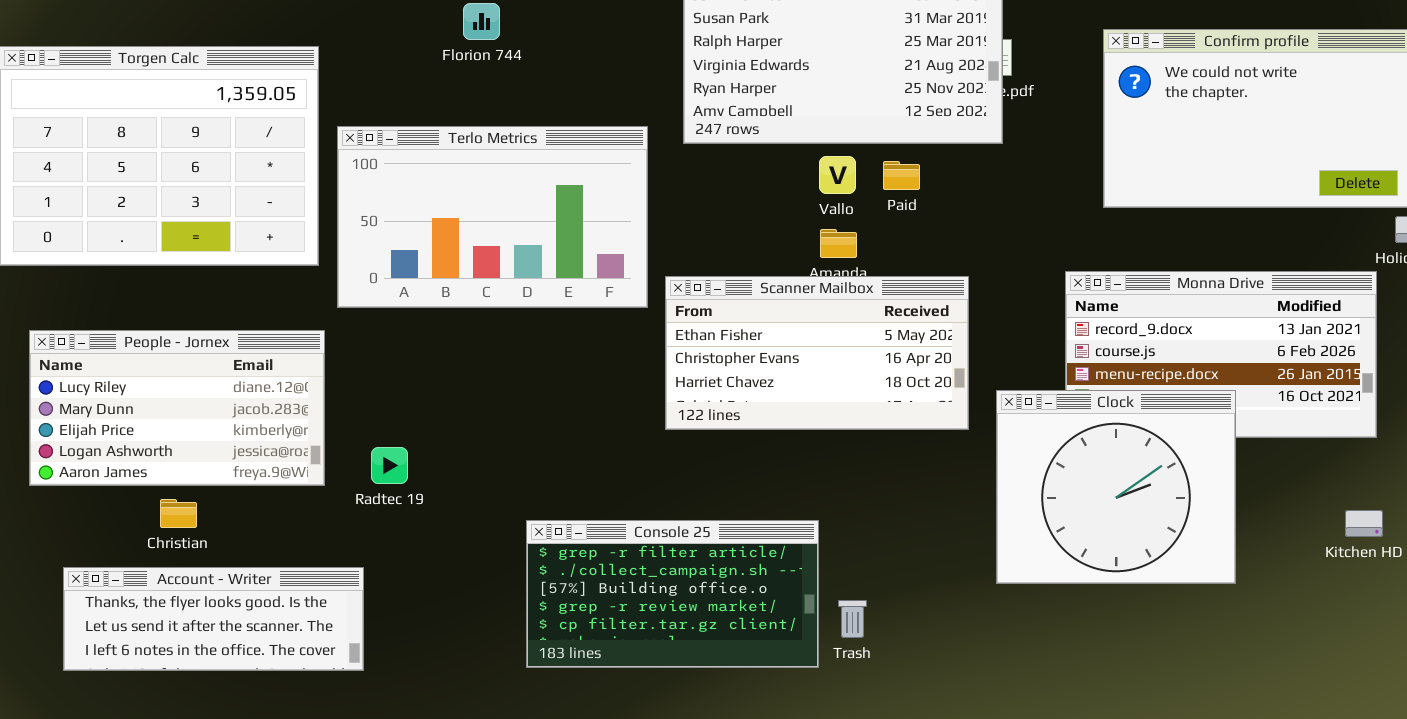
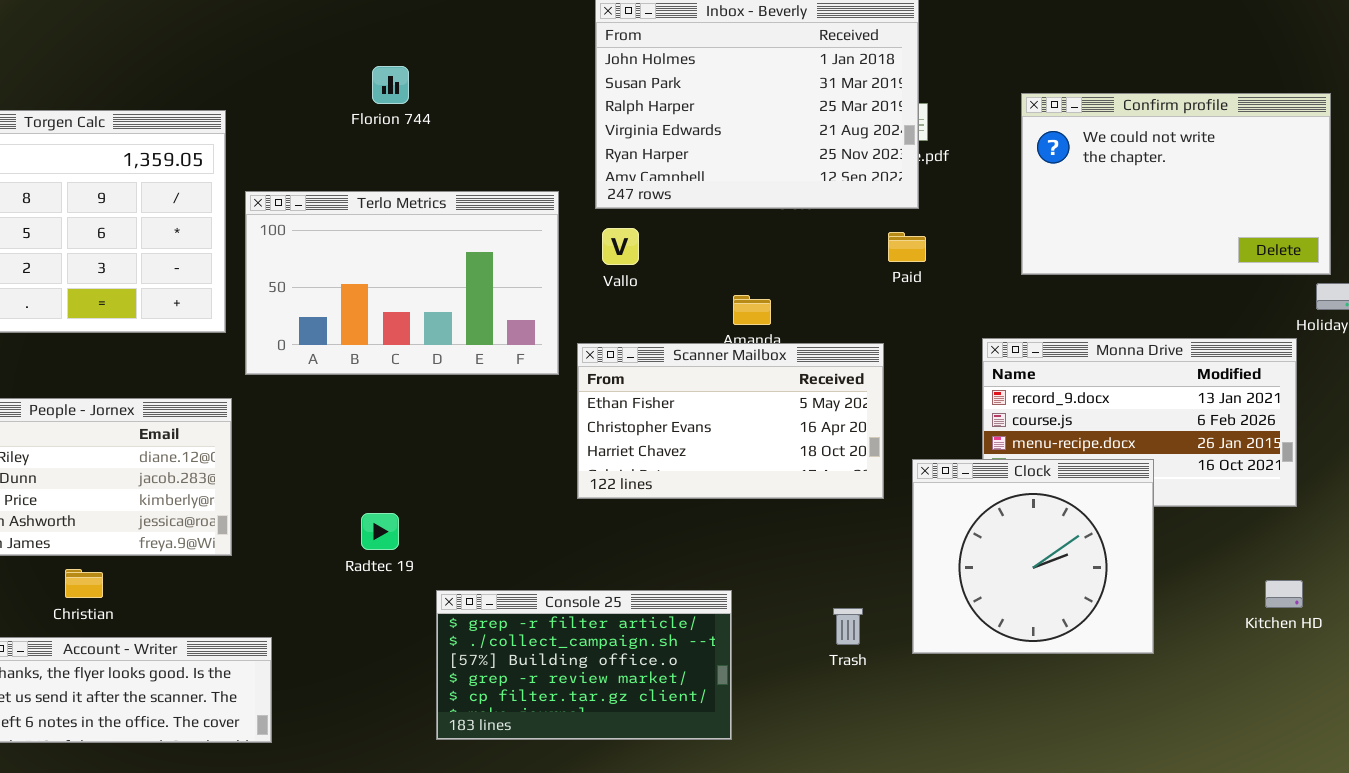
Vallo: [819,156,856,194] -> [602,228,639,265], moved
Paid: [883,161,920,190] -> [888,232,926,262], moved
Radtec 19: [371,447,408,484] -> [361,513,399,550], moved
Trash: [838,600,867,638] -> [833,608,863,645], moved

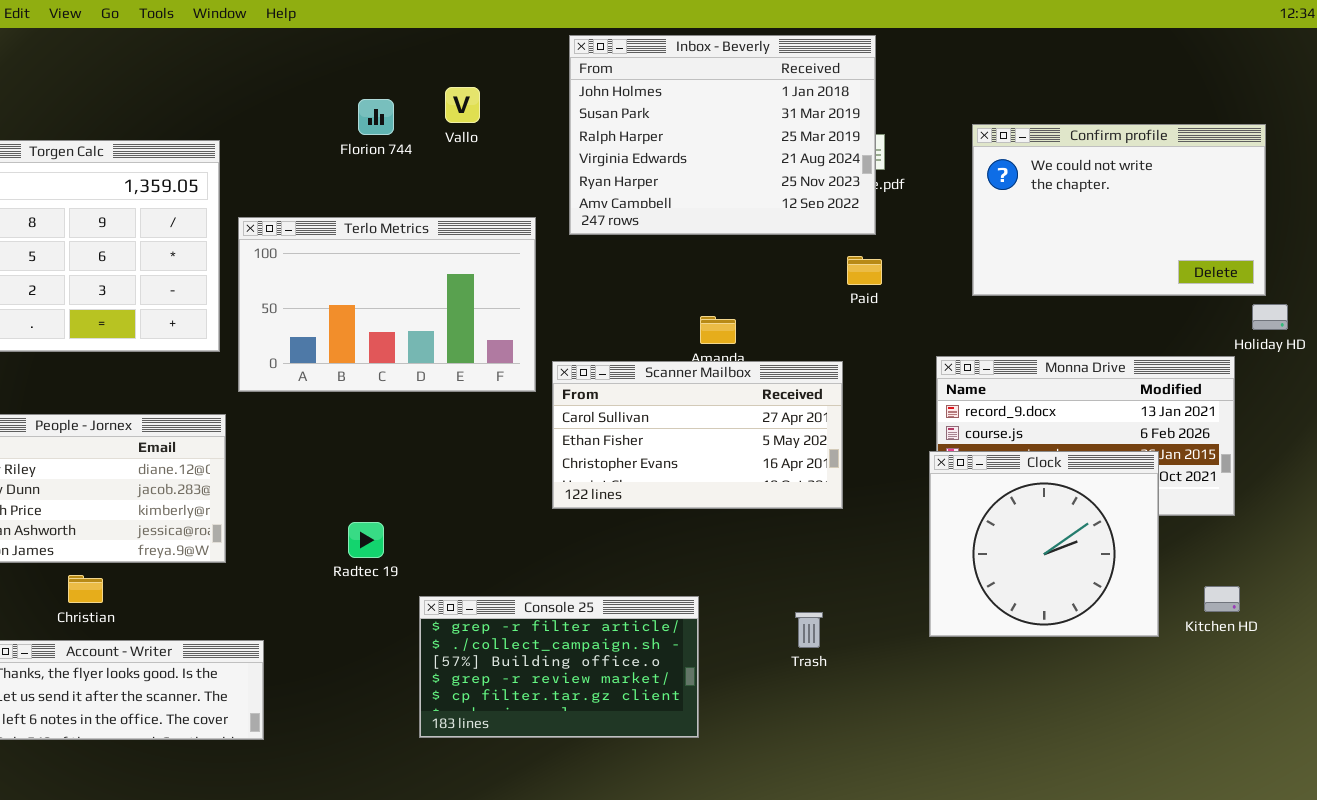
Vallo: [602,228,639,265] -> [445,87,480,123], moved
Scanner Mailbox: [577,343,884,499] -> [552,361,843,509], scrolled up 1 row
Clock: [912,459,1154,654] -> [929,451,1159,637], moved

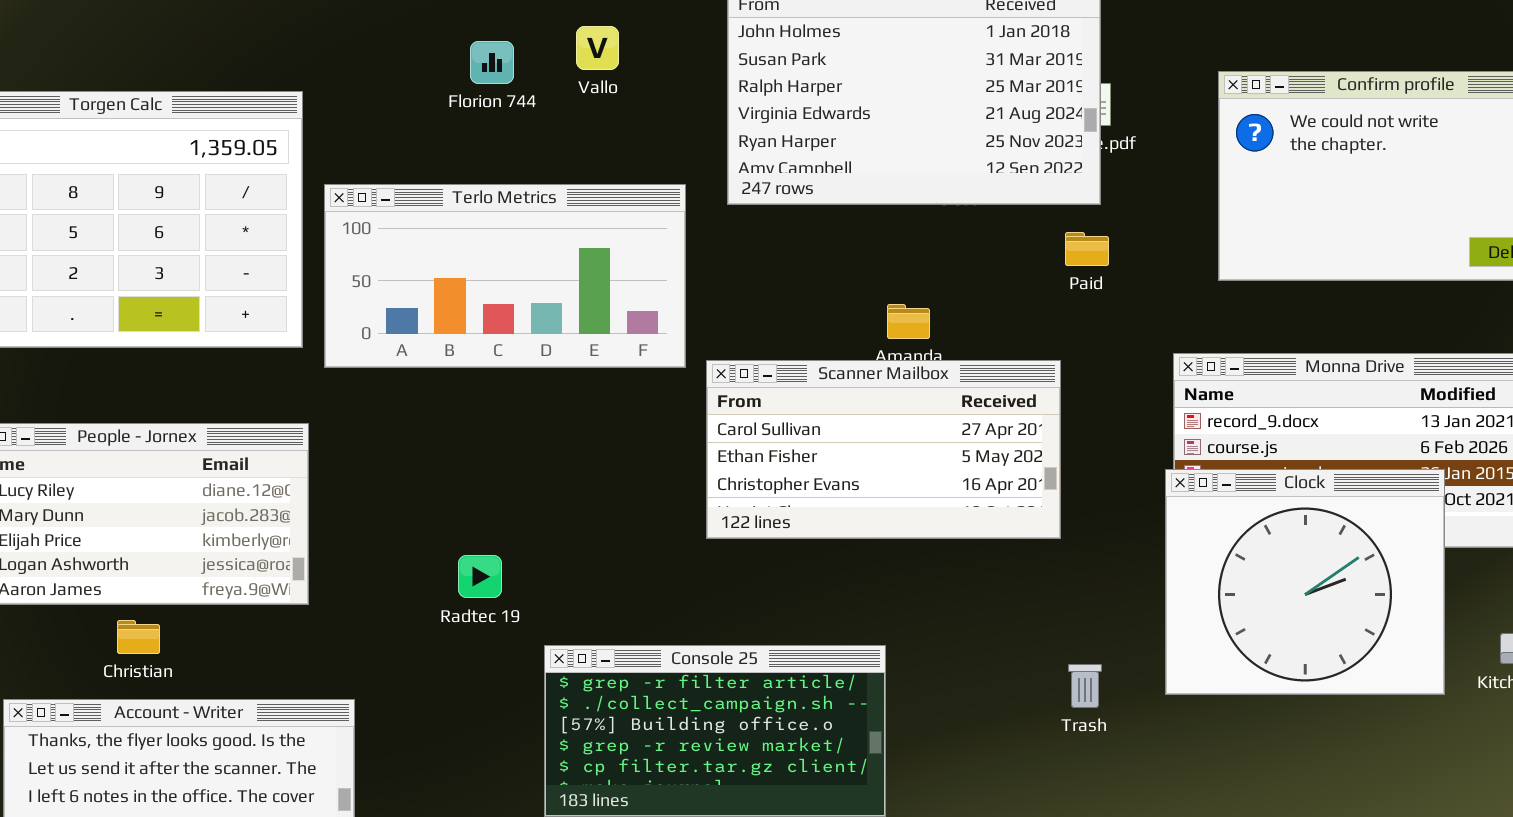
Terlo Metrics: [238,217,536,392] -> [324,184,686,368], resized
Trash: [795,612,823,648] -> [1068,664,1102,708], moved

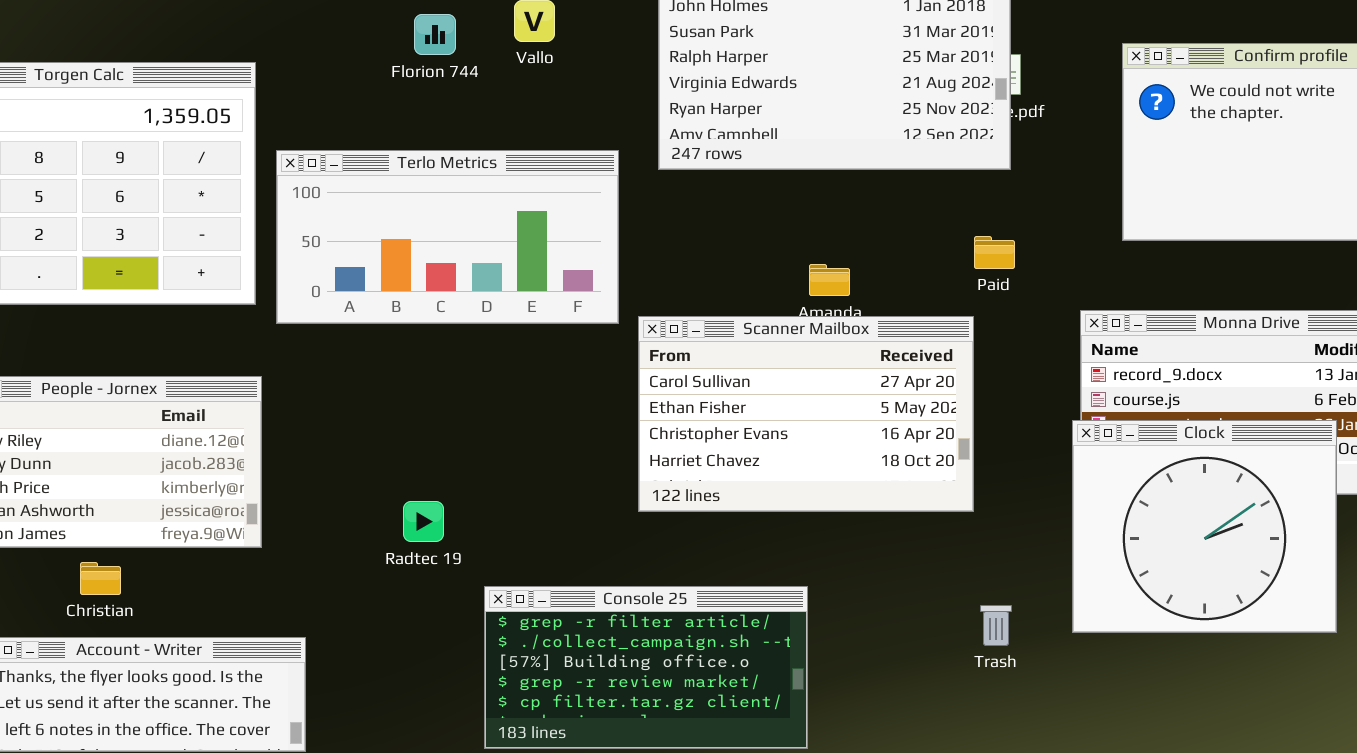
Paid: [1065,232,1109,266] -> [974,236,1015,269], moved
Scanner Mailbox: [706,360,1061,539] -> [638,316,974,512], resized

